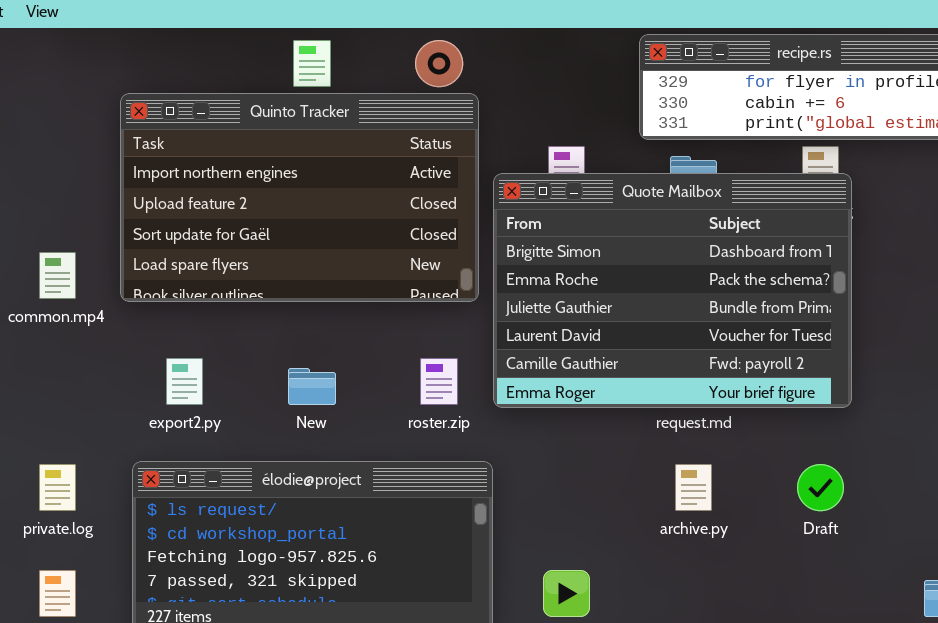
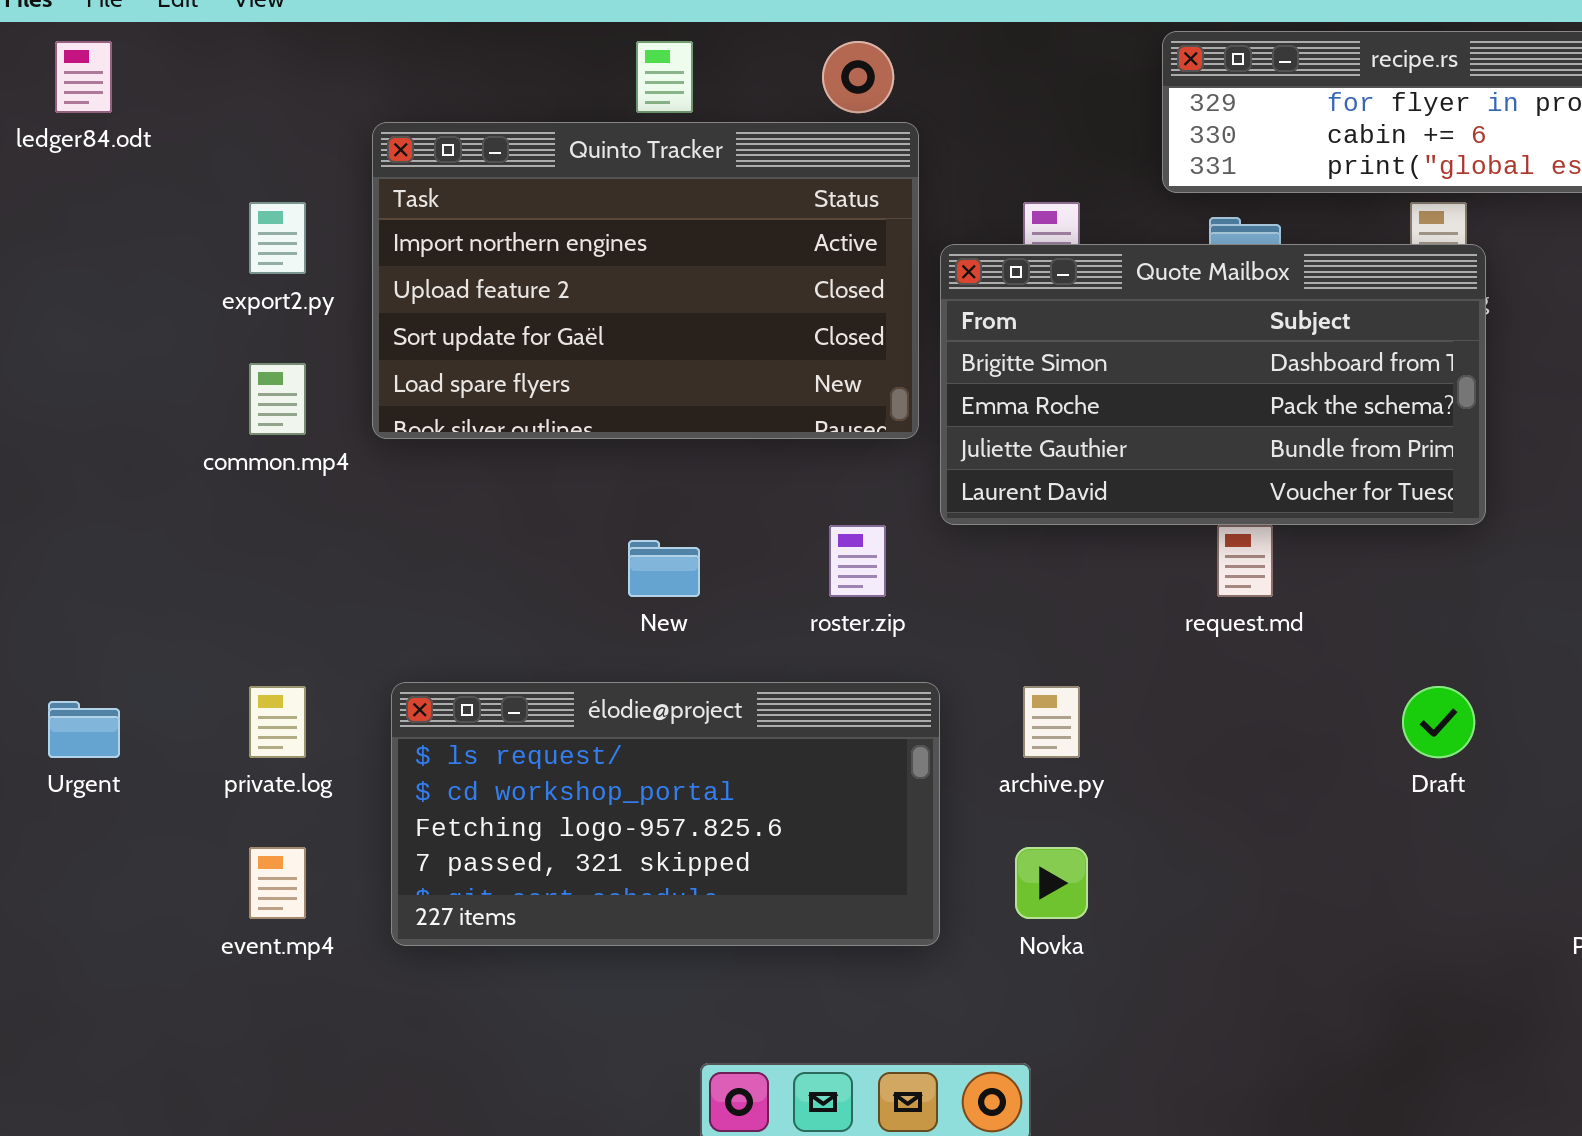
Quote Mailbox: [493,173,852,408] -> [940,244,1486,525], resized
export2.py: [166,358,203,405] -> [249,202,306,274], moved
archive.py: [675,464,712,511] -> [1023,686,1080,758], moved

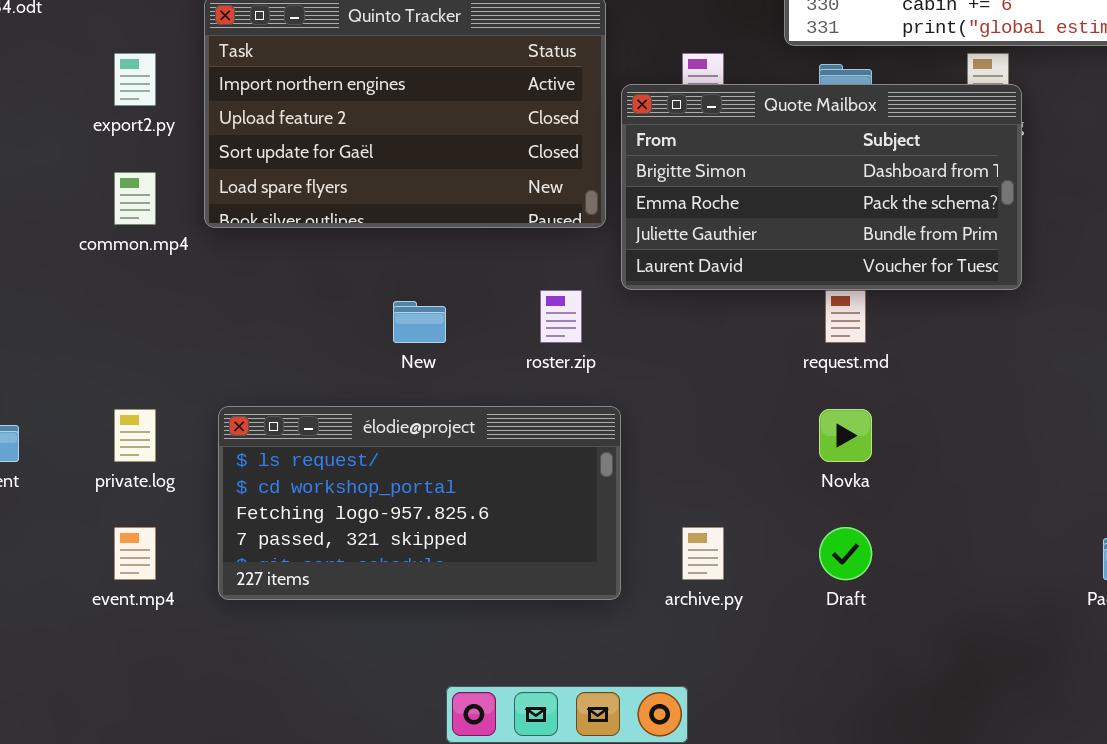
archive.py: [1023,686,1080,758] -> [682,527,724,580], moved
Draft: [1402,686,1475,758] -> [819,527,872,580], moved
Novka: [1015,847,1088,919] -> [819,409,872,462], moved

